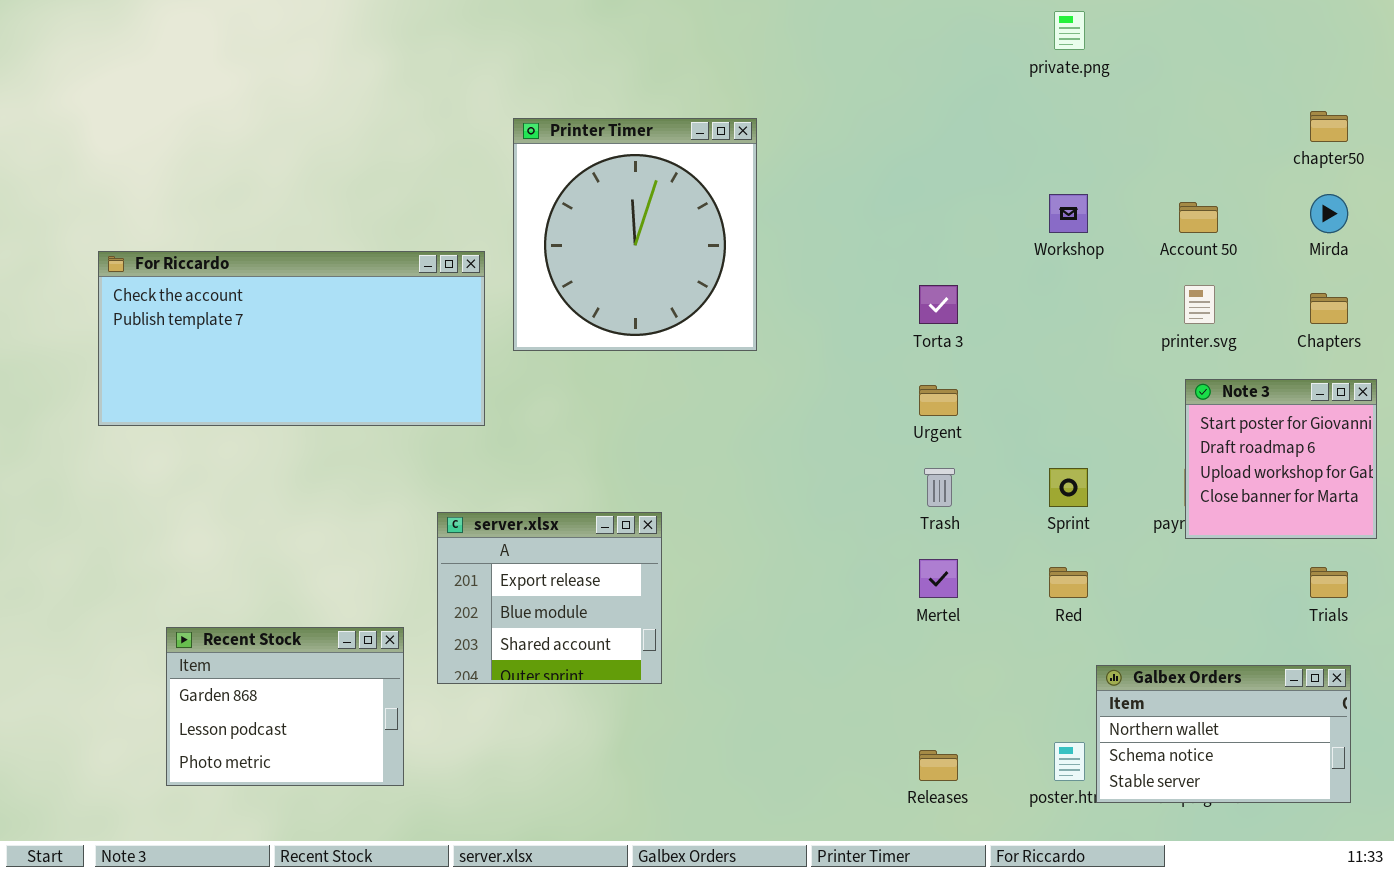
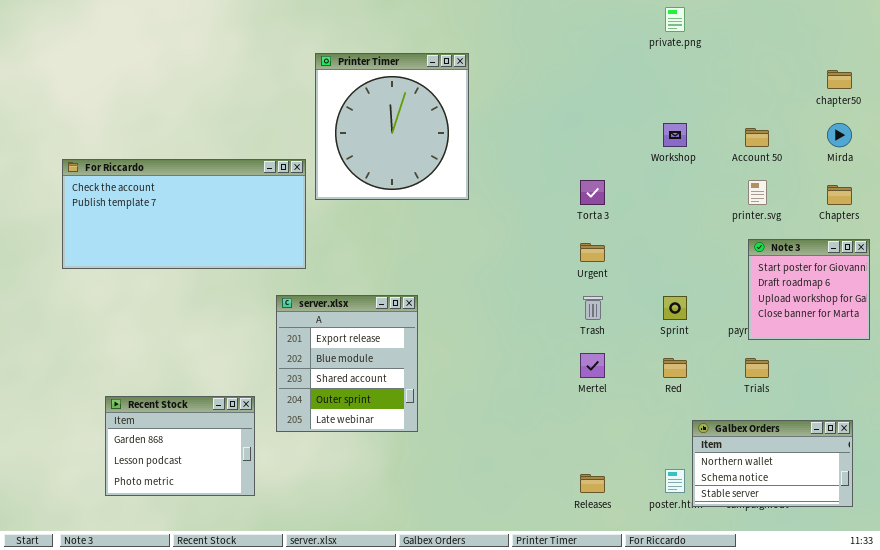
Printer Timer: [513,118,757,351] -> [315,53,469,200], moved
server.xlsx: [437,512,662,684] -> [276,295,418,432], resized
Trials: [1310,567,1348,598] -> [745,358,769,378], moved

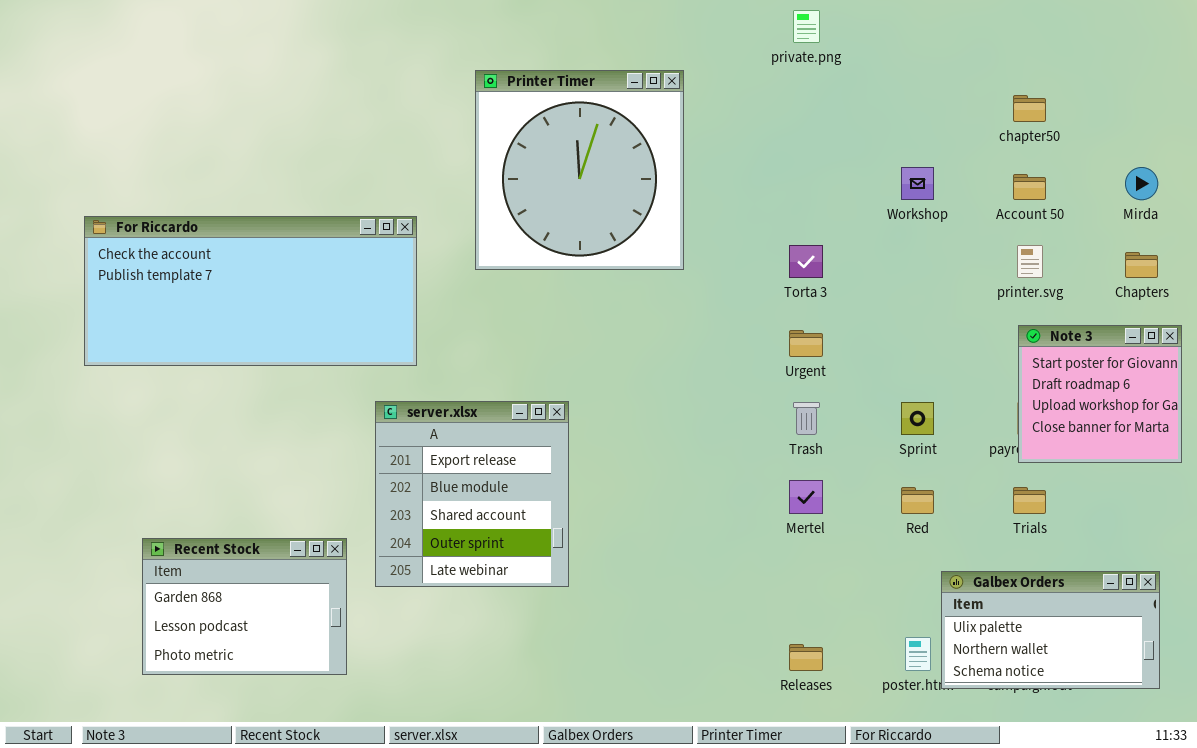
private.png: [665,7,685,32] -> [793,10,820,43], moved
Printer Timer: [315,53,469,200] -> [475,70,684,270], moved
chapter50: [827,70,852,89] -> [1013,95,1046,122], moved
Galbex Orders: [692,420,853,507] -> [941,571,1160,689], scrolled up 1 row

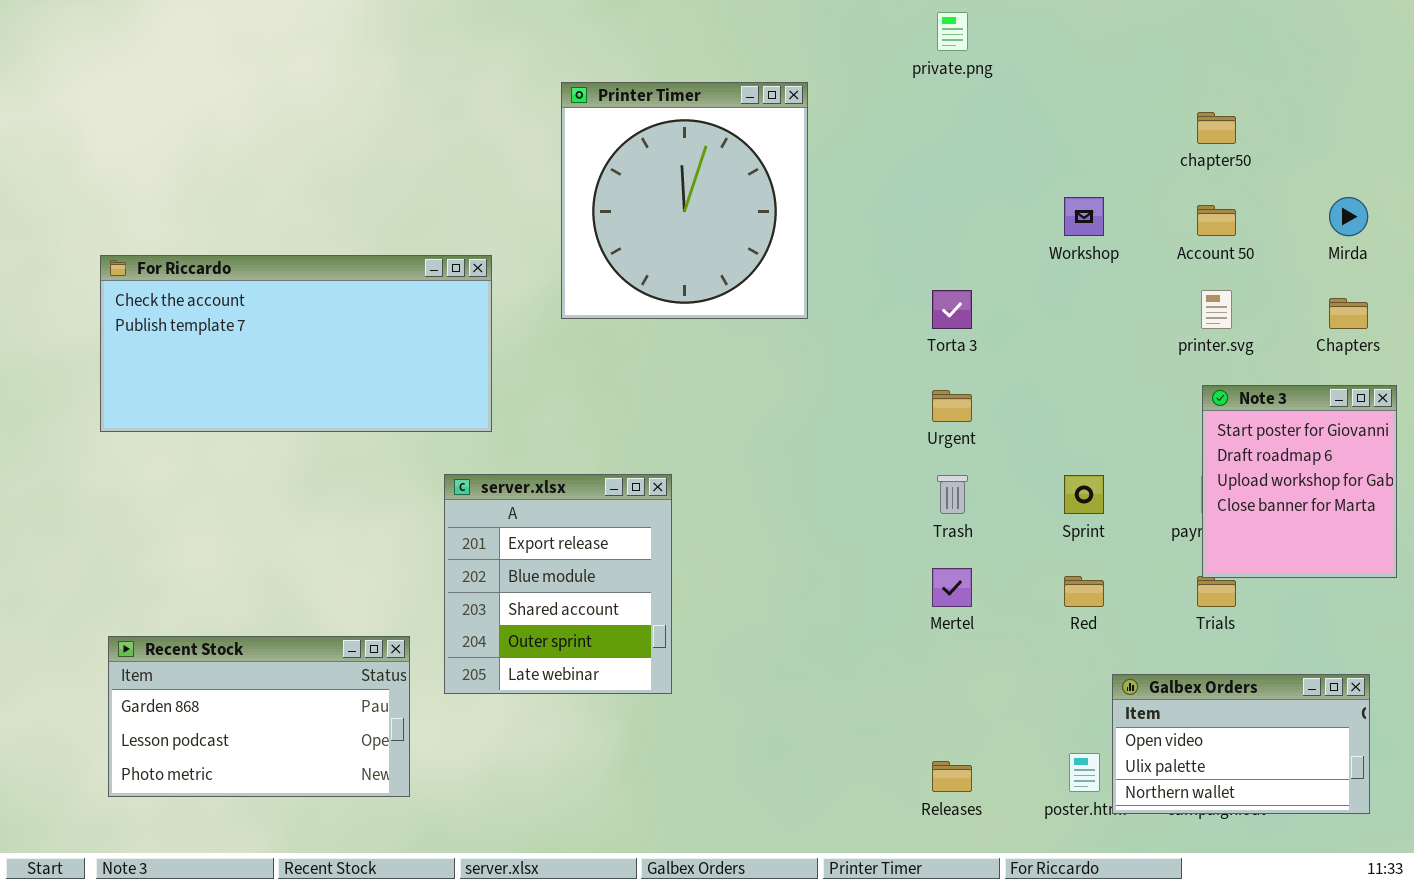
Note 3: [1018,325,1182,463] -> [1202,385,1397,578], resized
Recent Stock: [142,538,347,675] -> [108,636,410,797], resized
Galbex Orders: [941,571,1160,689] -> [1112,674,1370,814], scrolled up 1 row

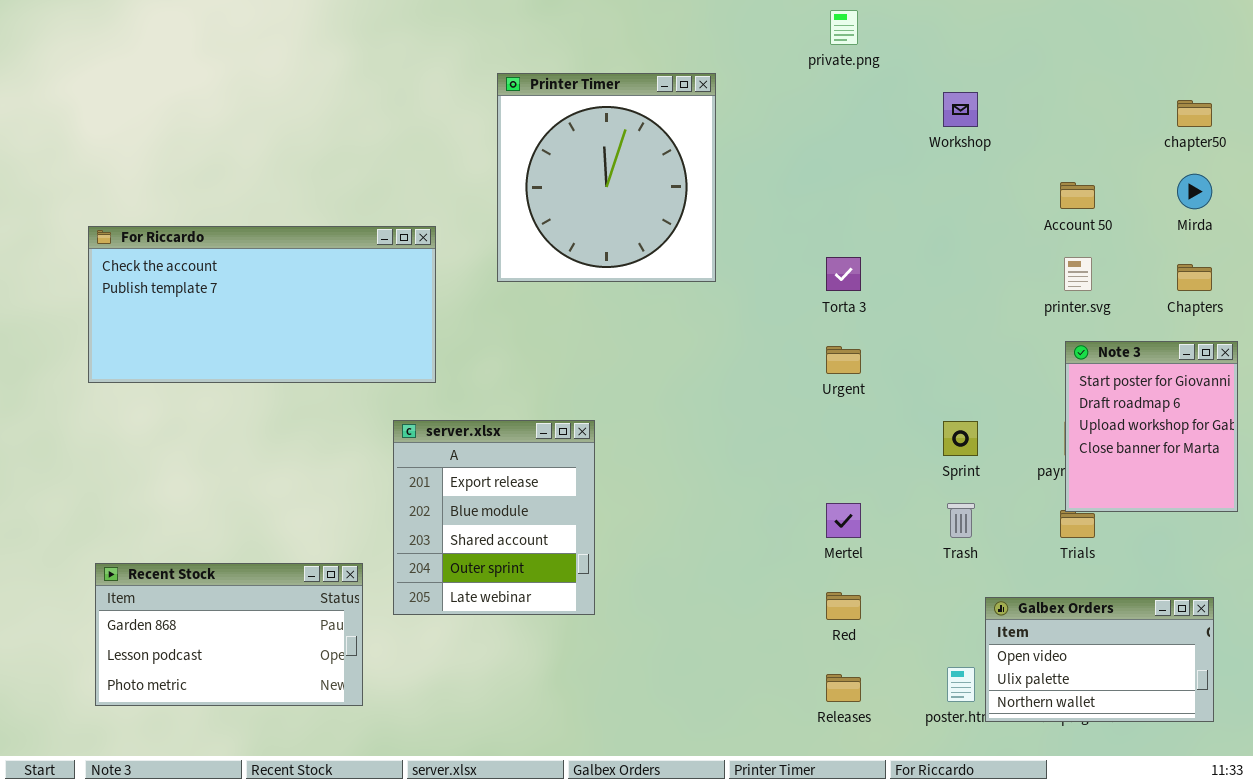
chapter50: [1197,112,1236,144] -> [1177,100,1212,127], moved
Workshop: [1064,197,1104,236] -> [943,92,978,127], moved
Trash: [937,475,968,514] -> [947,503,975,538], moved
Red: [1064,576,1104,607] -> [826,592,861,620], moved

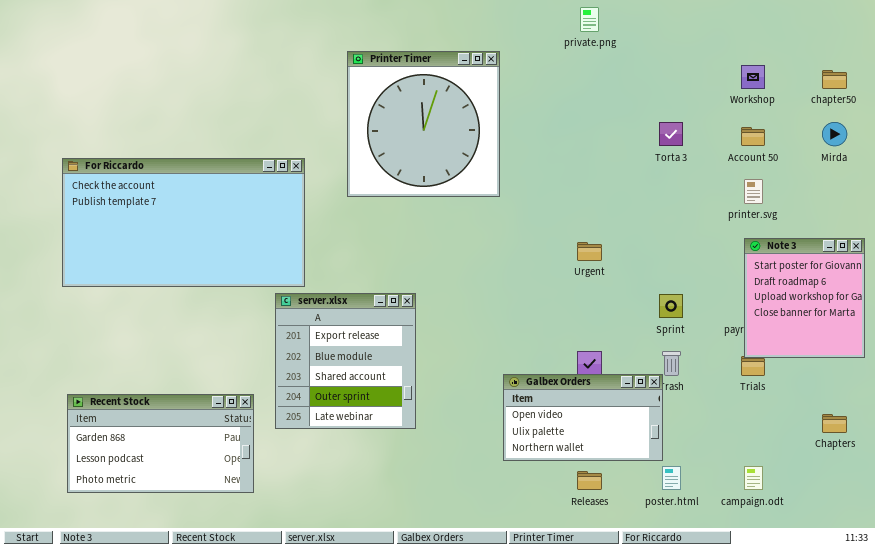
Workshop: [943,92,978,127] -> [741,65,765,89], moved
For Riccardo: [88,226,436,383] -> [62,158,305,287], resized
Torta 3: [826,257,861,291] -> [659,122,683,146], moved
Chapters: [1177,264,1212,291] -> [822,414,847,433], moved
Galbex Orders: [985,597,1214,722] -> [503,374,663,461], moved

